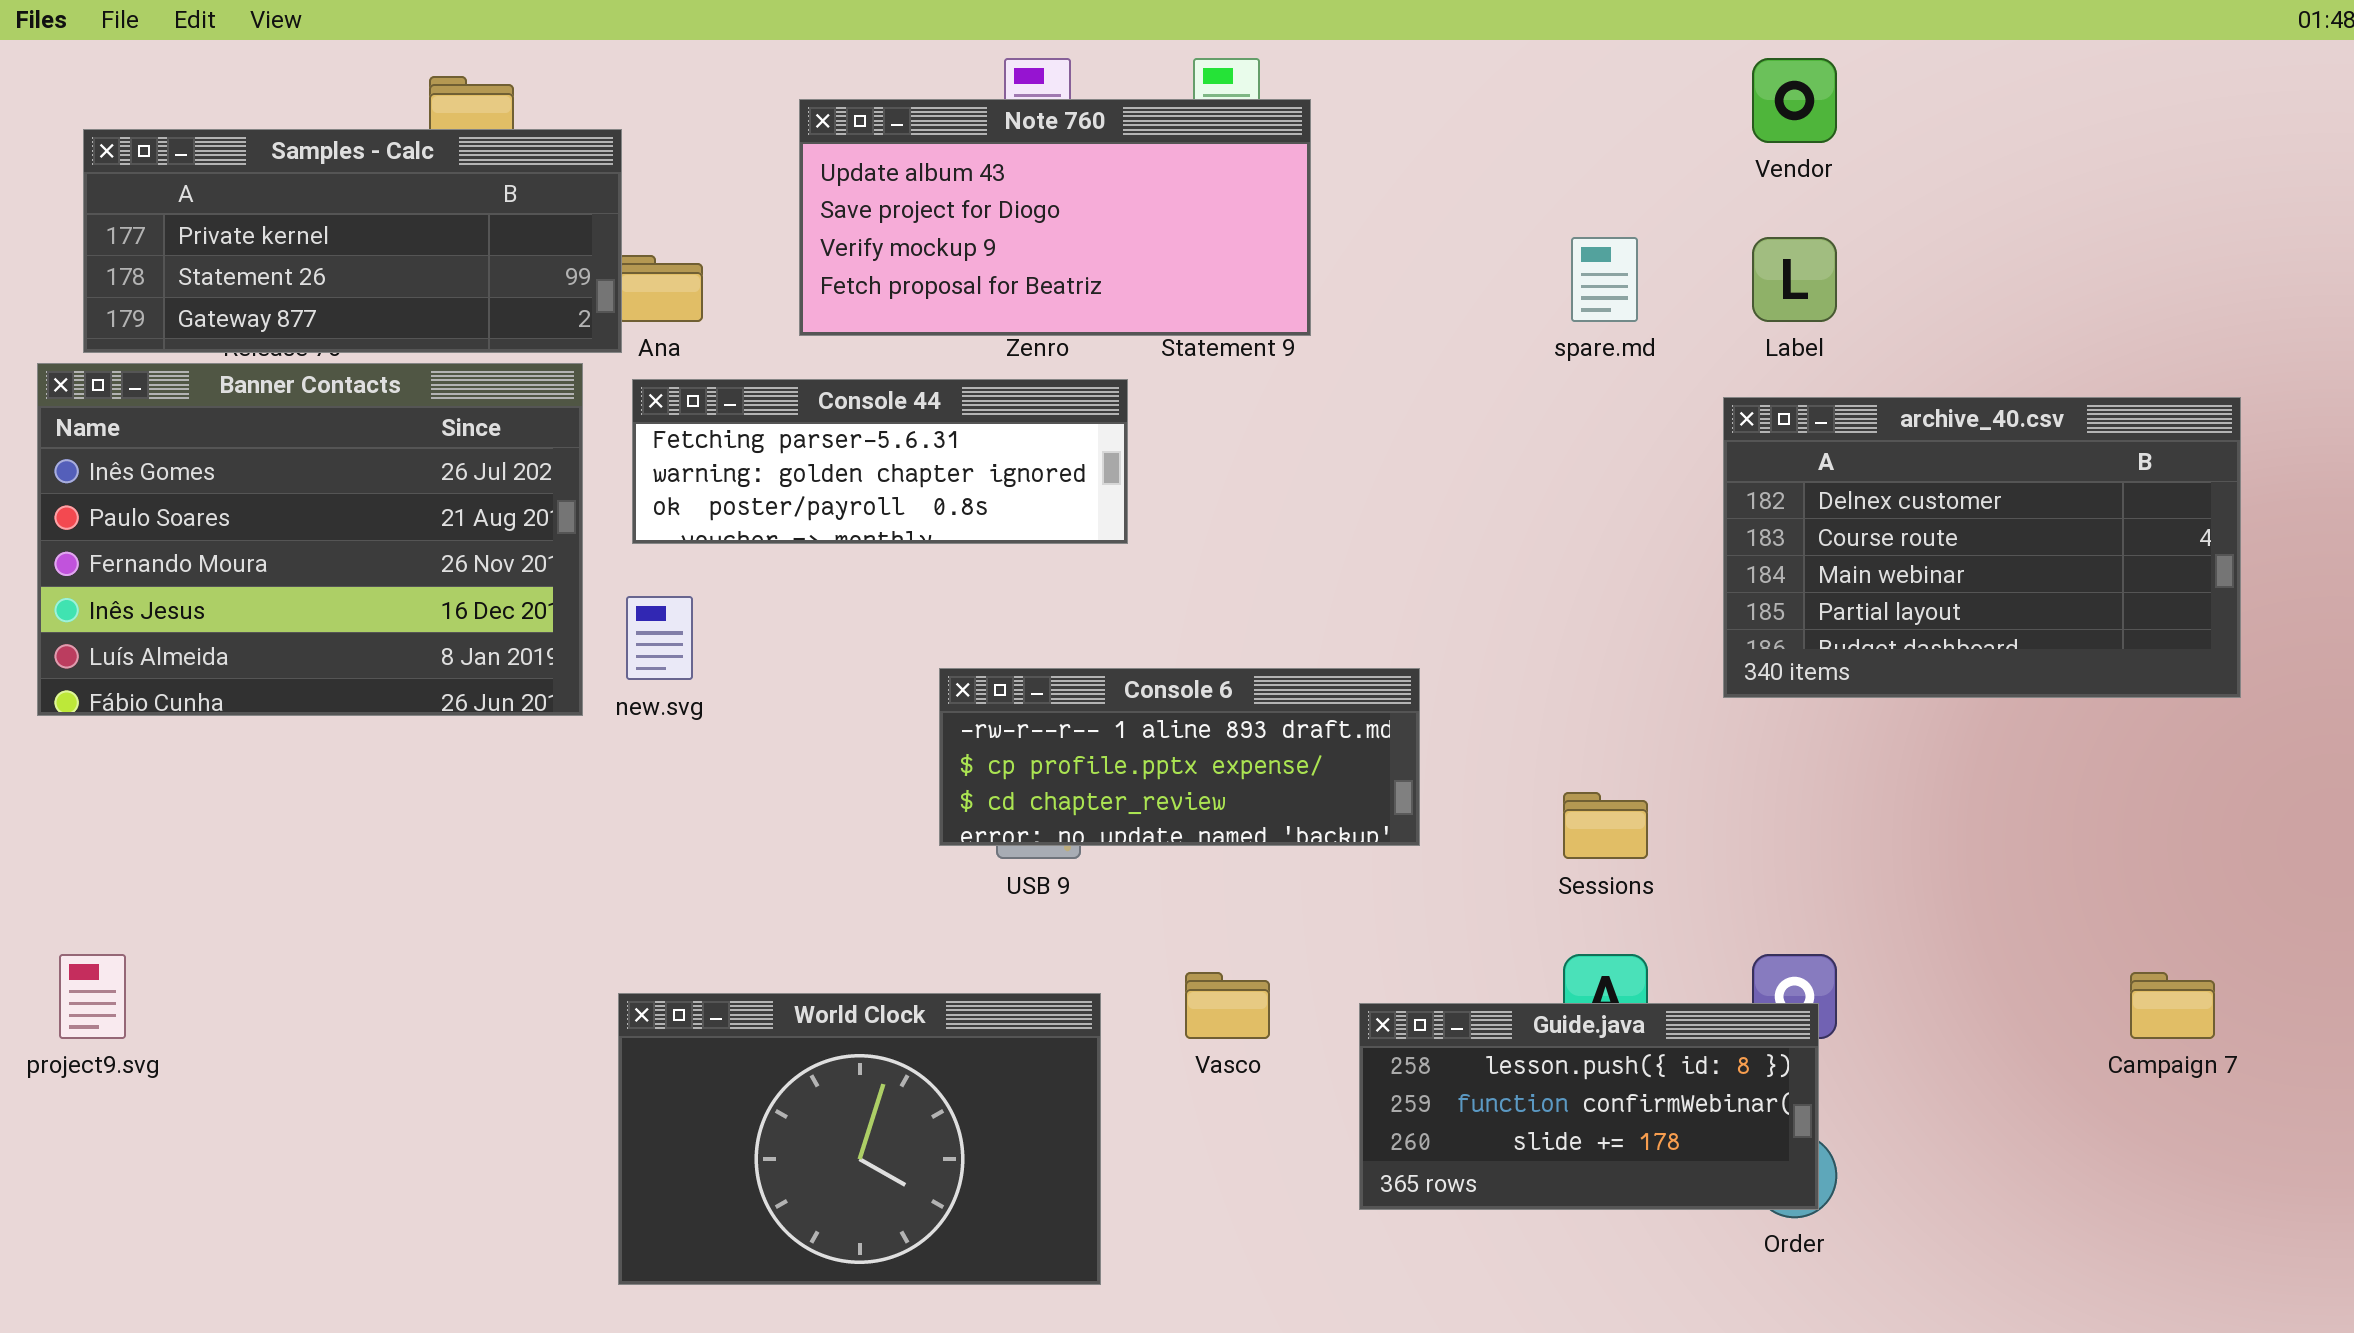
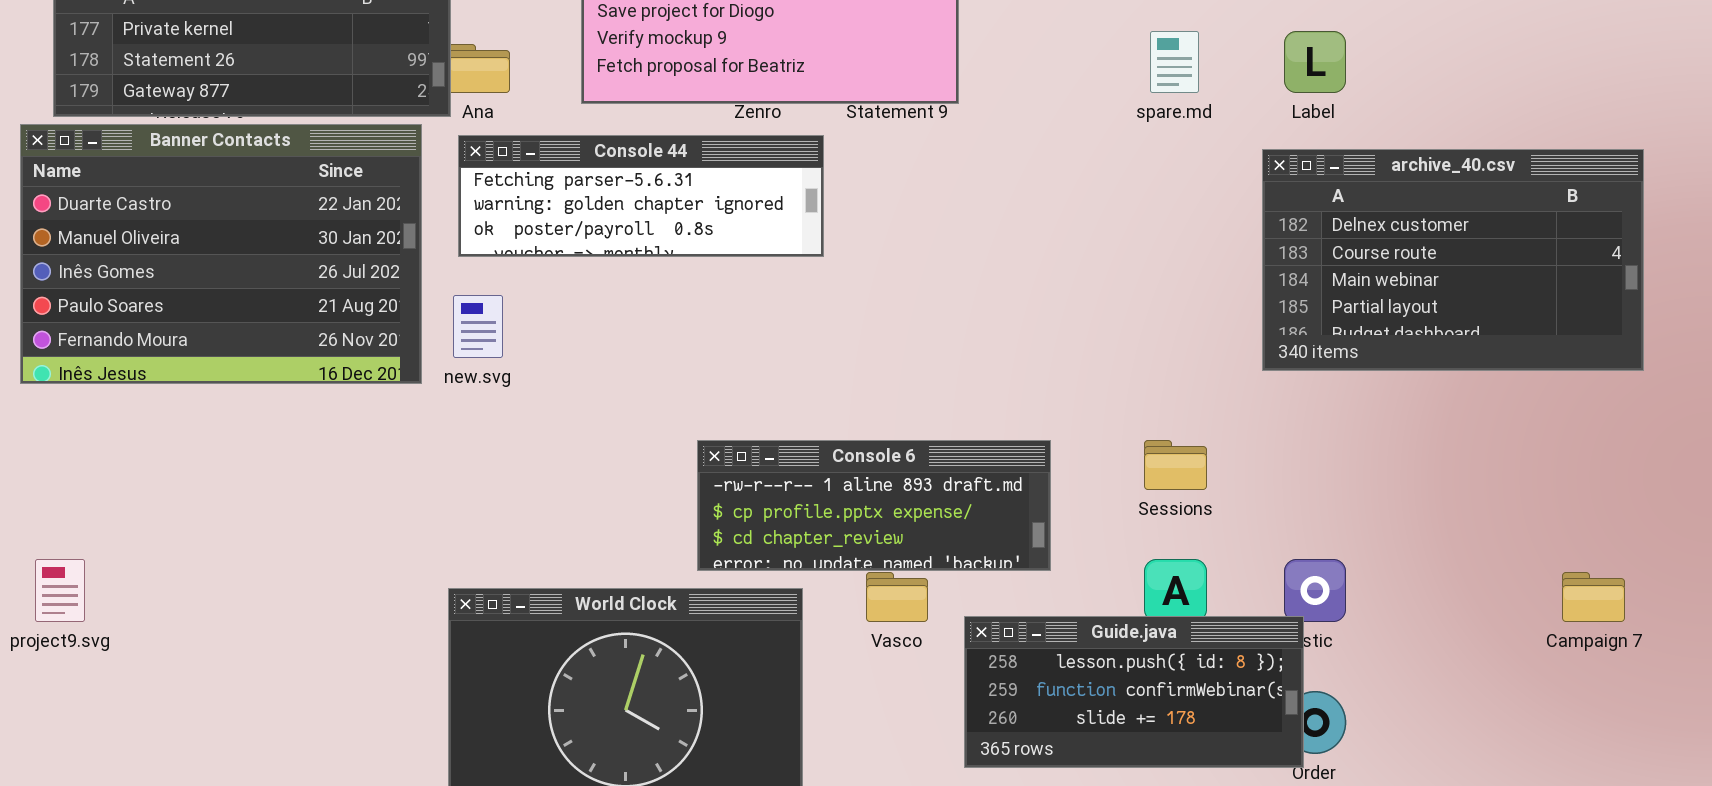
Banner Contacts: [37,363,583,716] -> [20,124,422,384], scrolled up 2 rows
Console 6: [939,668,1420,846] -> [697,440,1051,571], moved
Guide.java: [1359,1003,1819,1210] -> [964,616,1304,768], moved

